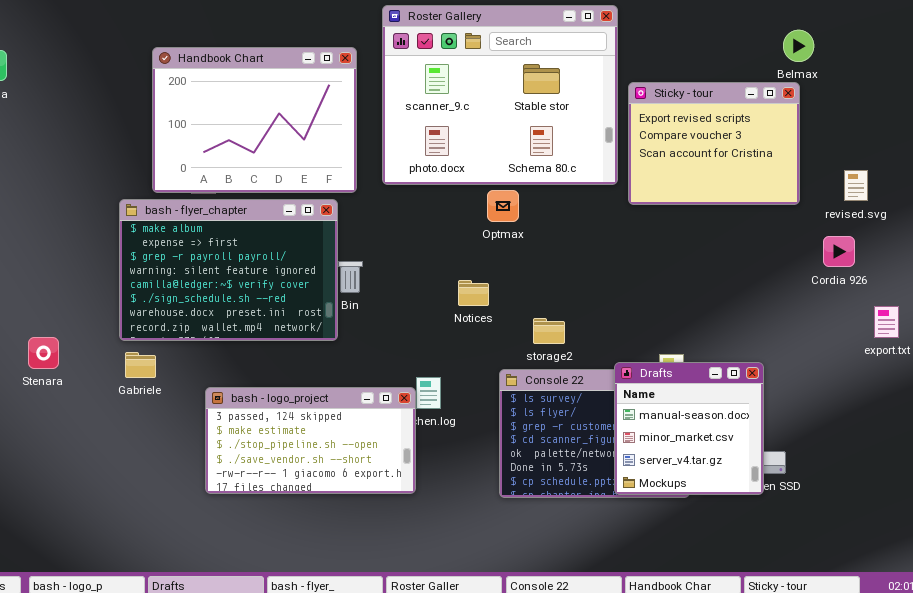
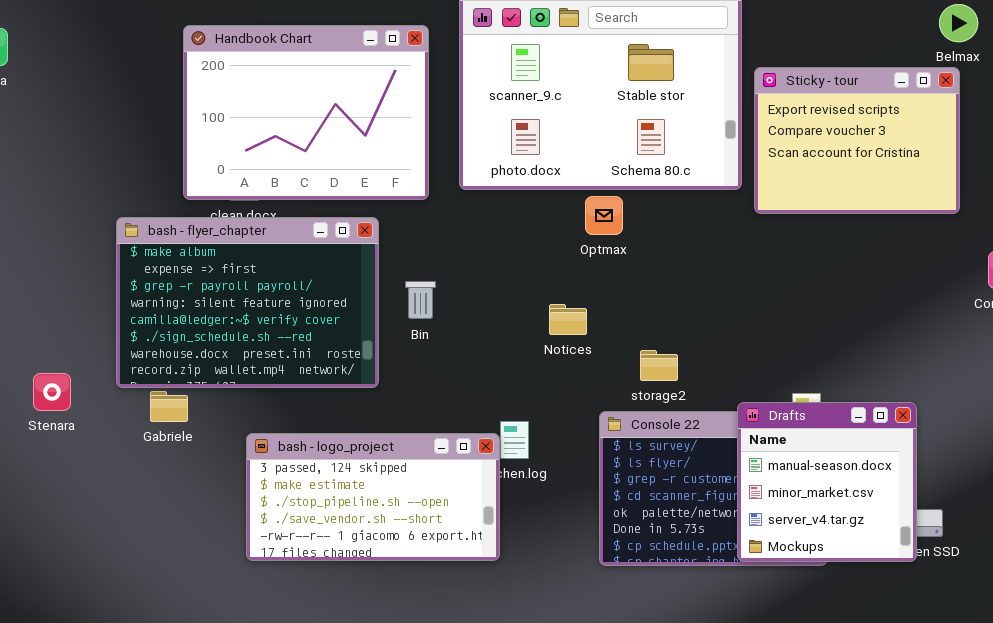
bash - flyer_chapter: [119,199,338,341] -> [116,217,379,388], moved

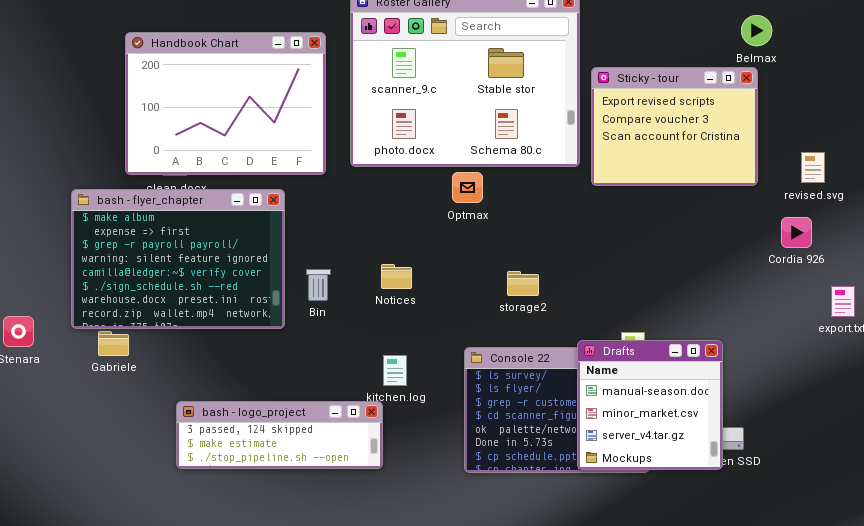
Bin: [405,281,436,319] -> [306,269,331,301], moved
Notices: [549,304,587,335] -> [381,264,412,289], moved
storage2: [640,350,678,381] -> [507,271,539,296], moved
bash - logo_project: [246,433,500,561] -> [176,401,383,469], resized

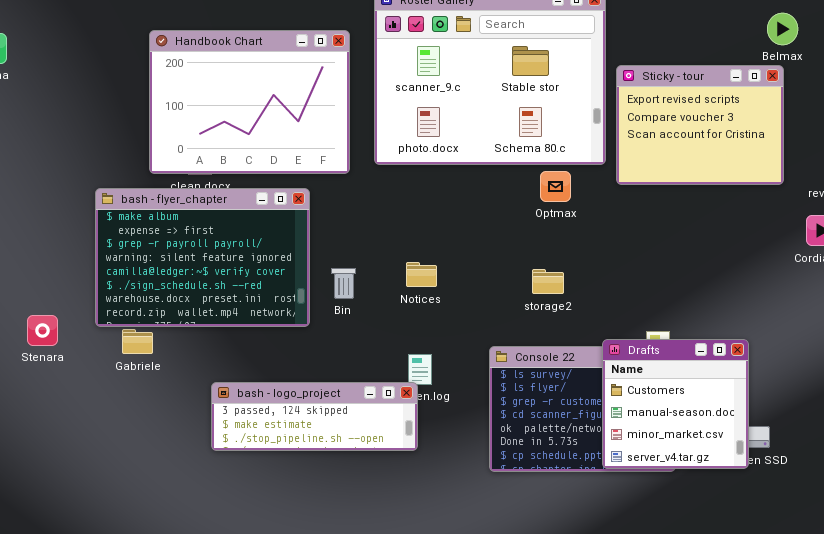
Optmax: [452,172,483,203] -> [540,171,571,202], moved
Drafts: [577,340,723,470] -> [602,339,749,469], scrolled up 1 row
bash - logo_project: [176,401,383,469] -> [211,382,418,451], moved

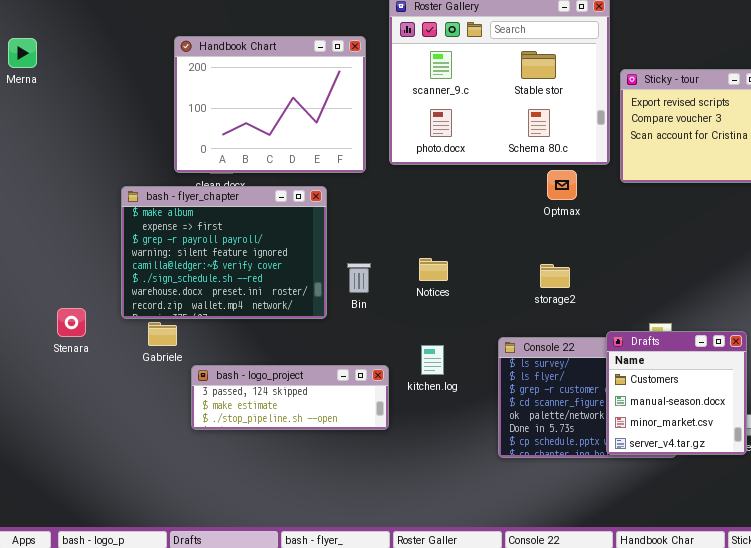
bash - logo_project: [211,382,418,451] -> [191,365,389,430], moved

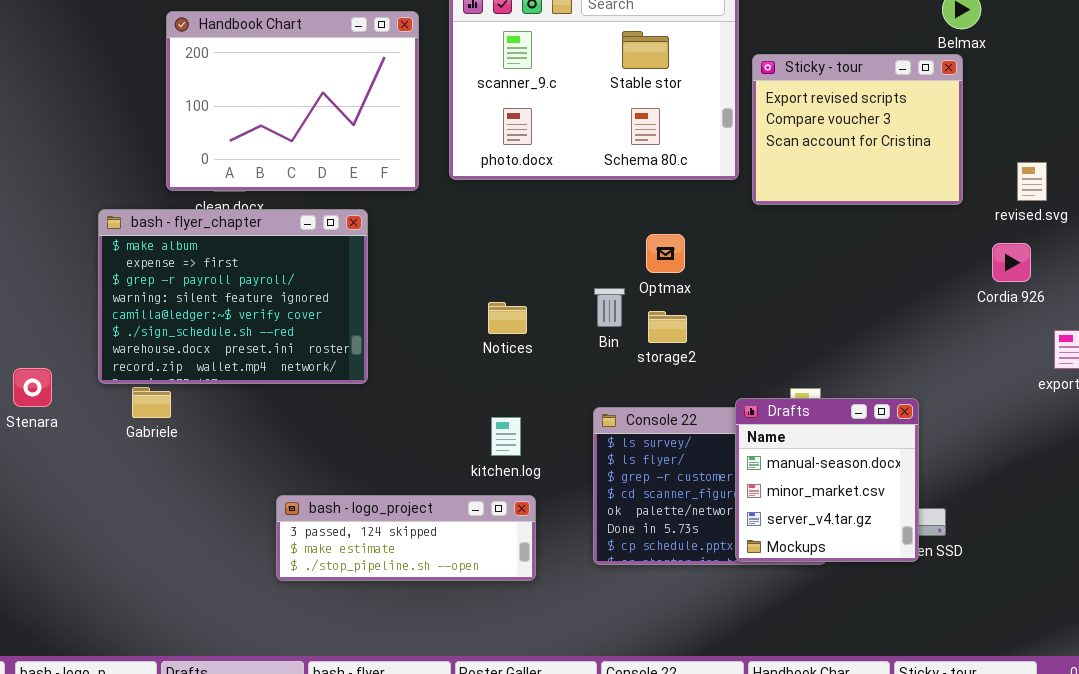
Optmax: [547,170,577,200] -> [646,234,685,273], moved
Bin: [347,263,371,293] -> [594,288,625,327], moved
Drafts: [606,331,747,455] -> [735,398,919,562], scrolled down 1 row
bash - logo_project: [191,365,389,430] -> [276,495,536,581], moved

